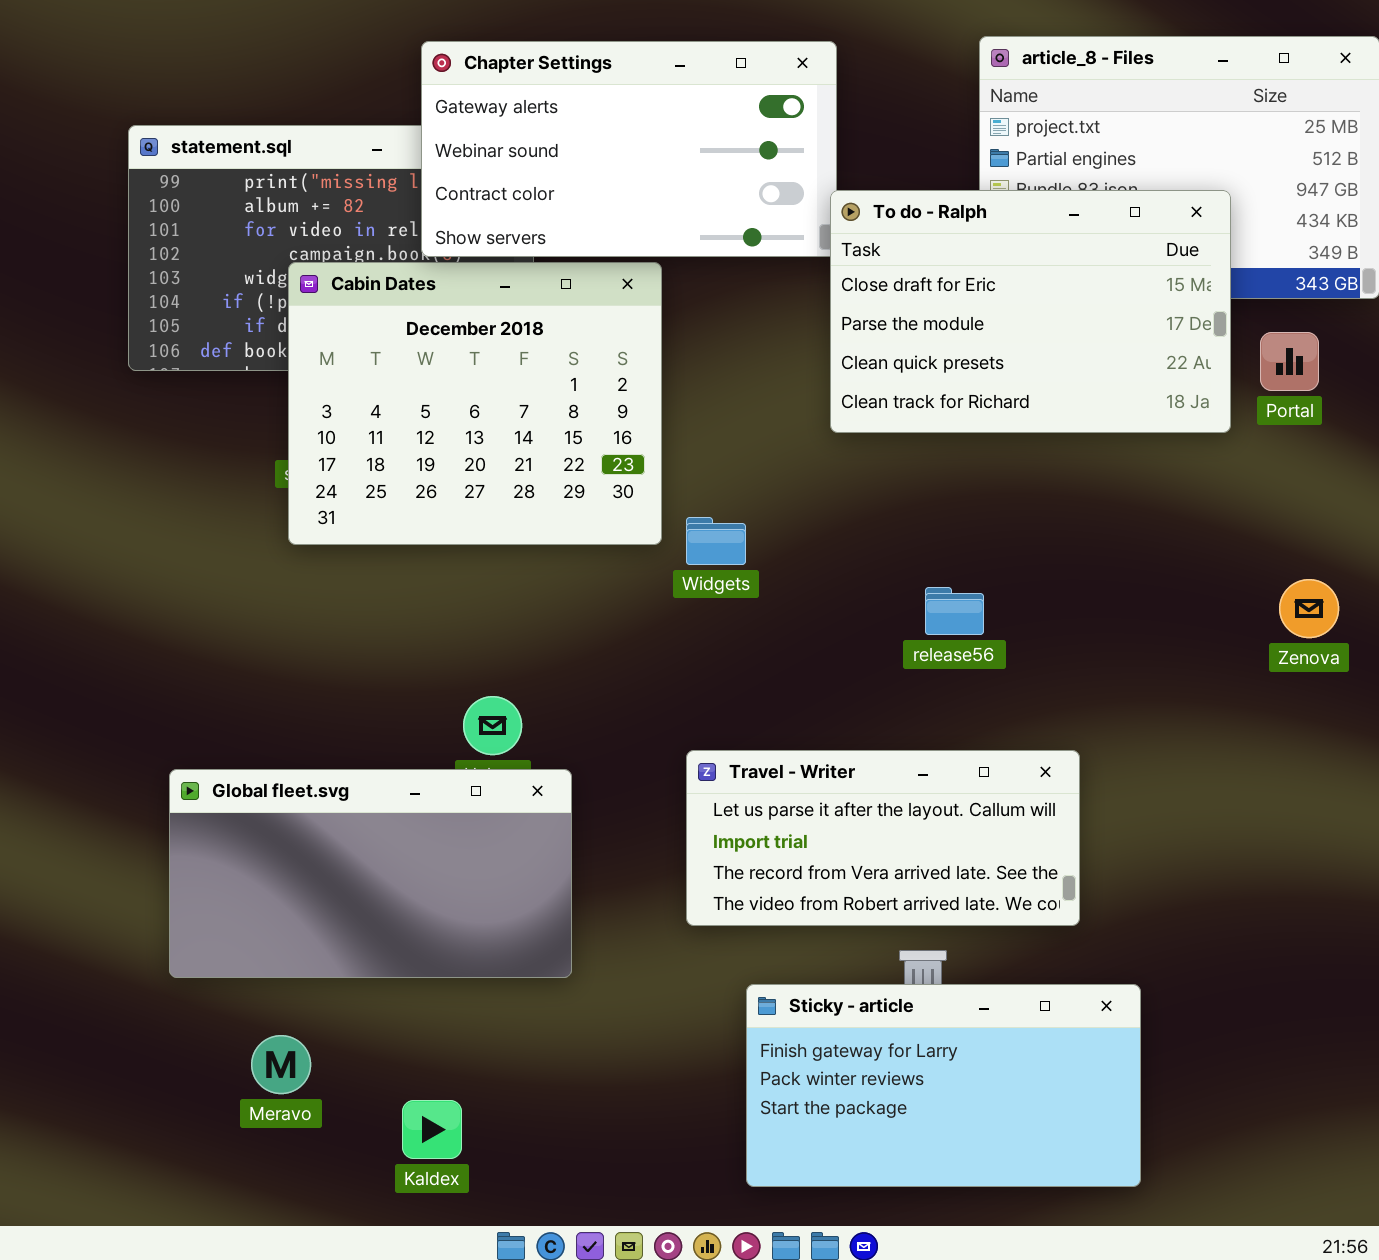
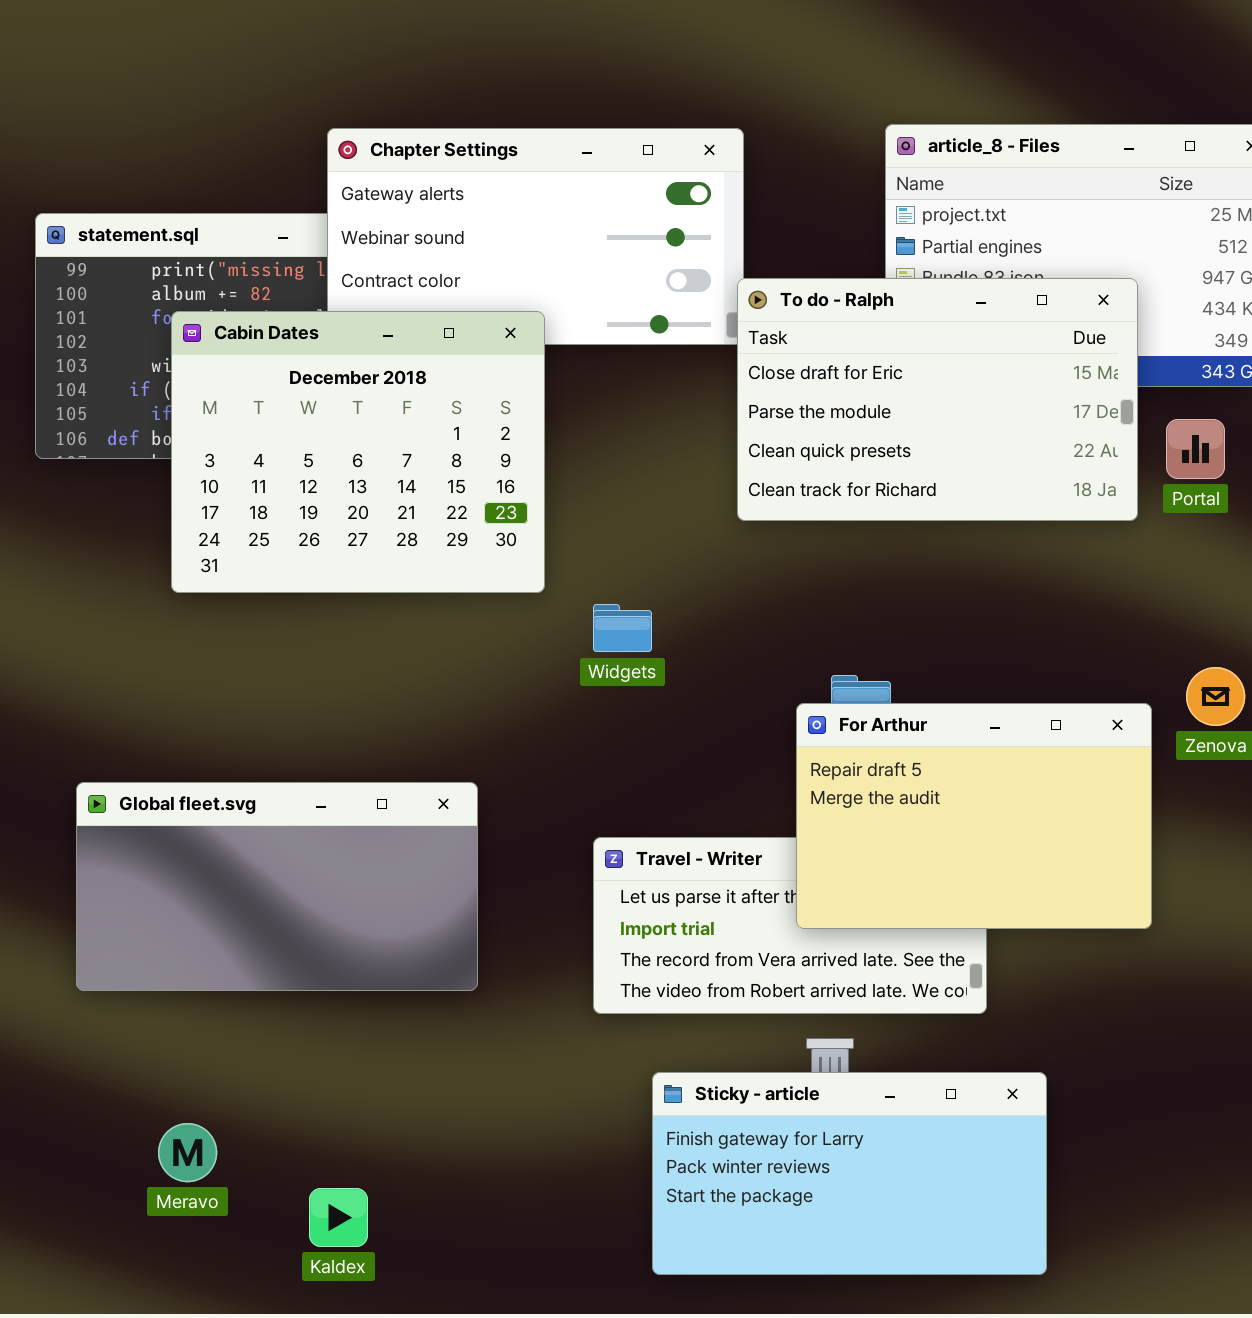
Cabin Dates: [288,262,662,545] -> [171,311,545,593], moved
For Arthur: none -> [796,703,1152,929], opened
Global fleet.svg: [169,769,572,978] -> [76,782,478,991], moved

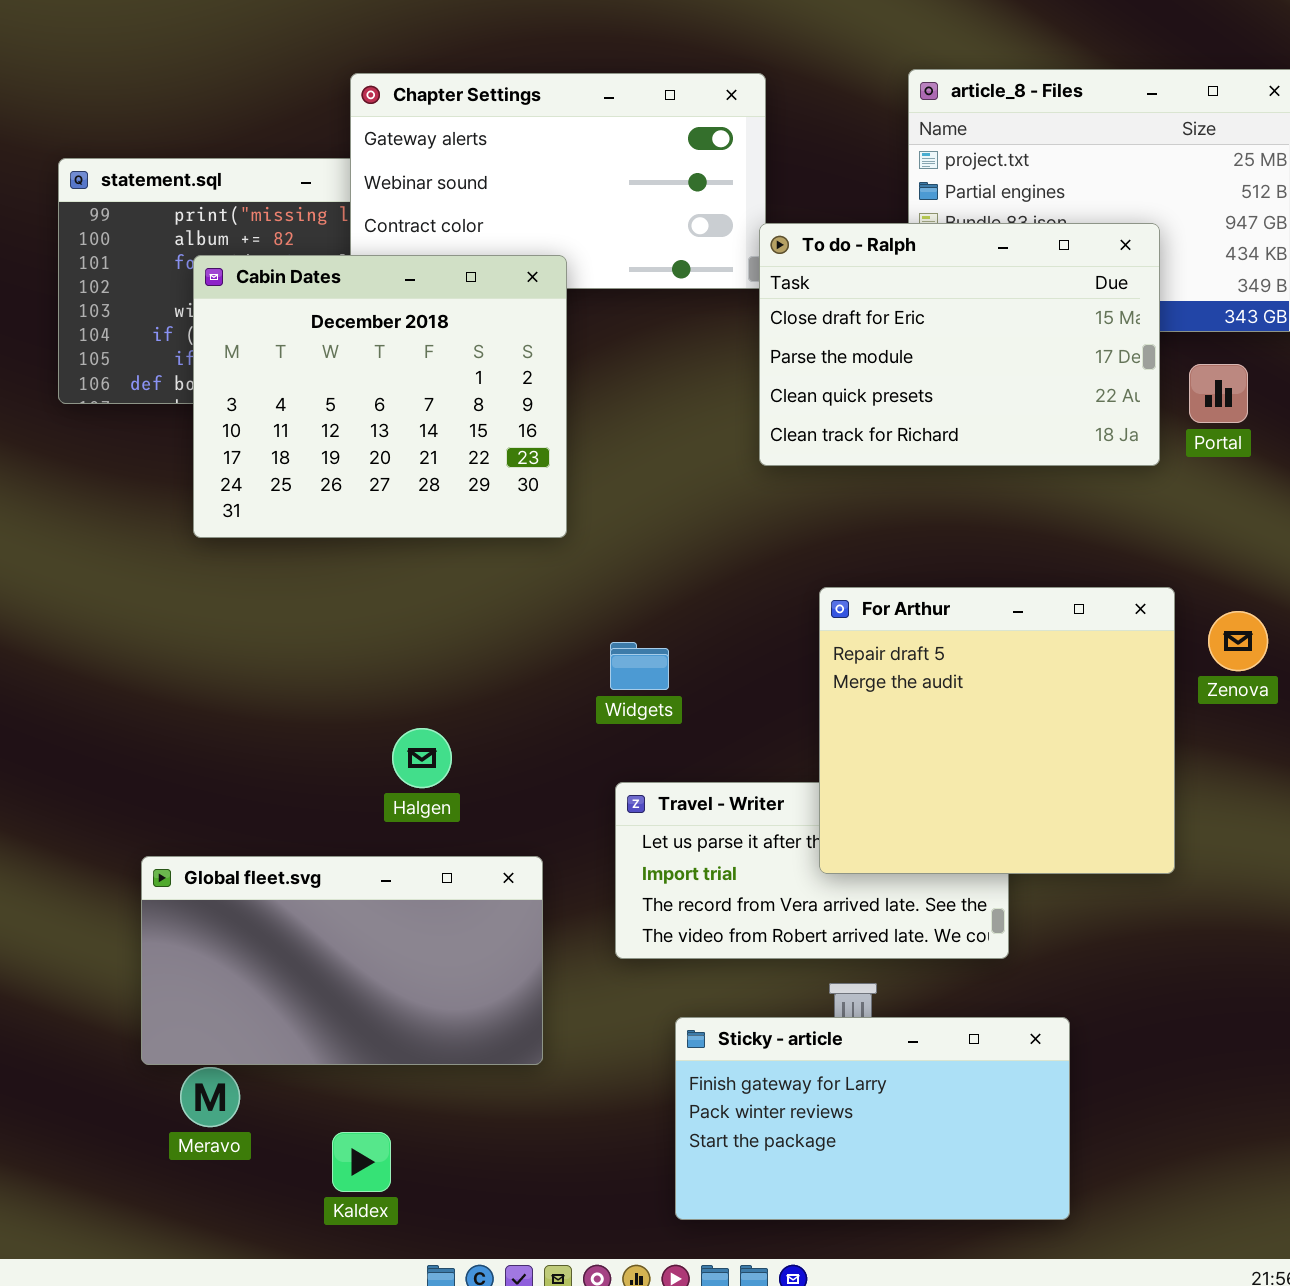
Widgets: [593,604,652,652] -> [610,642,669,690], moved
For Arthur: [796,703,1152,929] -> [819,587,1175,874], resized
Global fleet.svg: [76,782,478,991] -> [141,856,543,1065], moved

